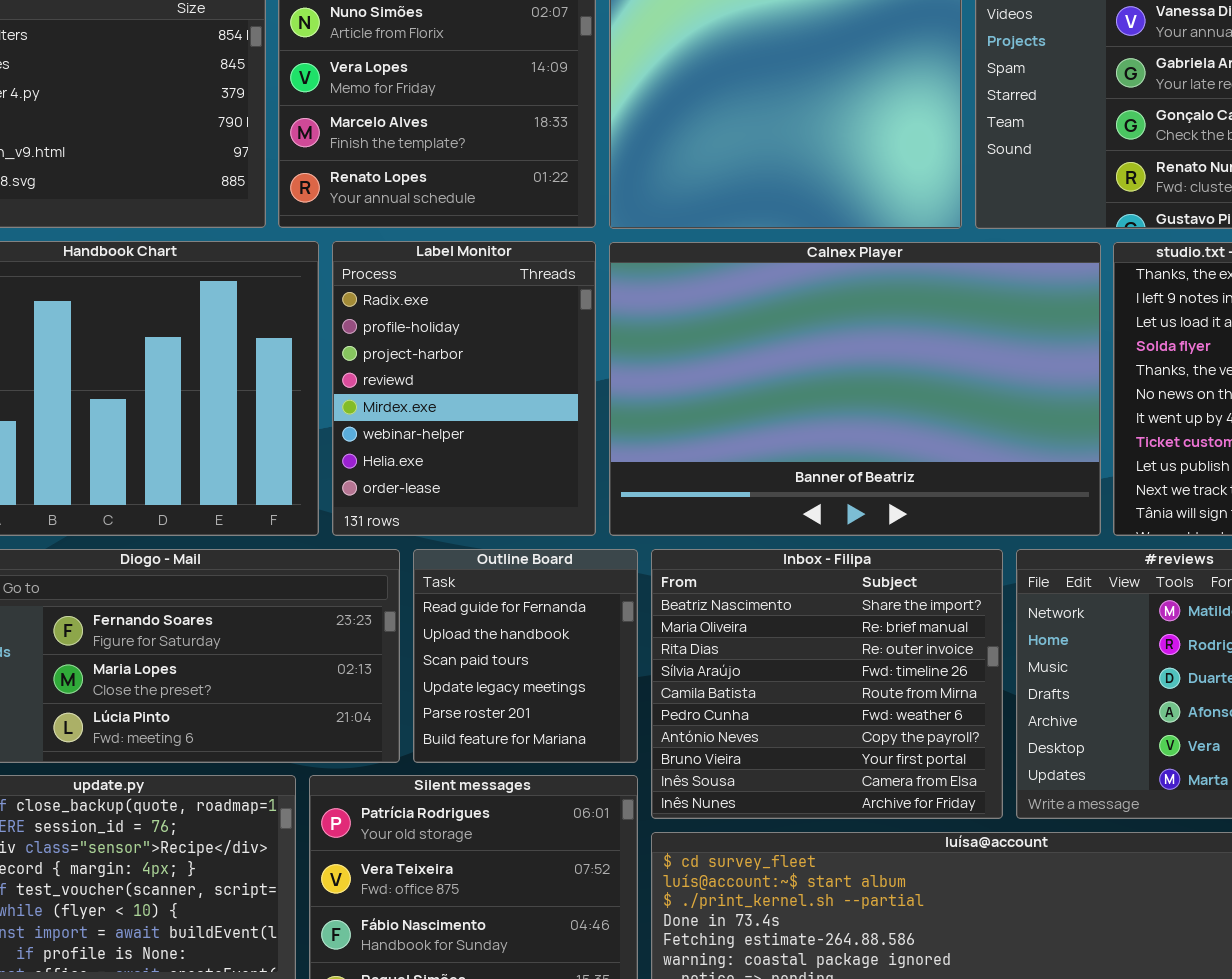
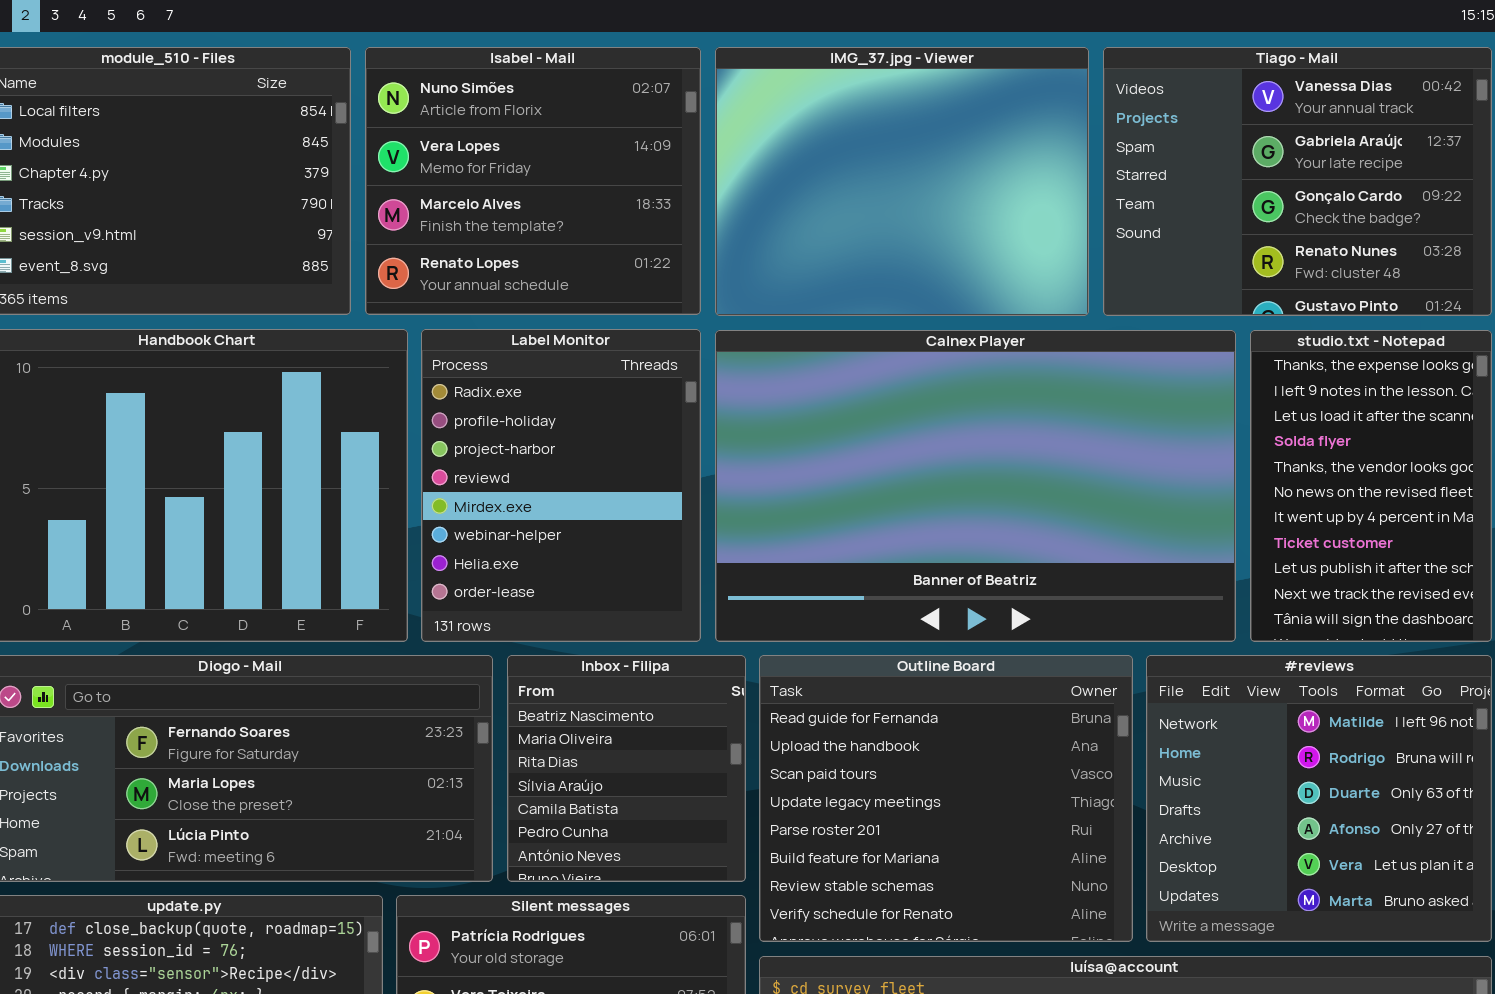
Outline Board: [413,549,638,763] -> [759,655,1133,942], moved, resized
Inbox - Filipa: [651,549,1003,819] -> [507,655,746,882], moved, resized

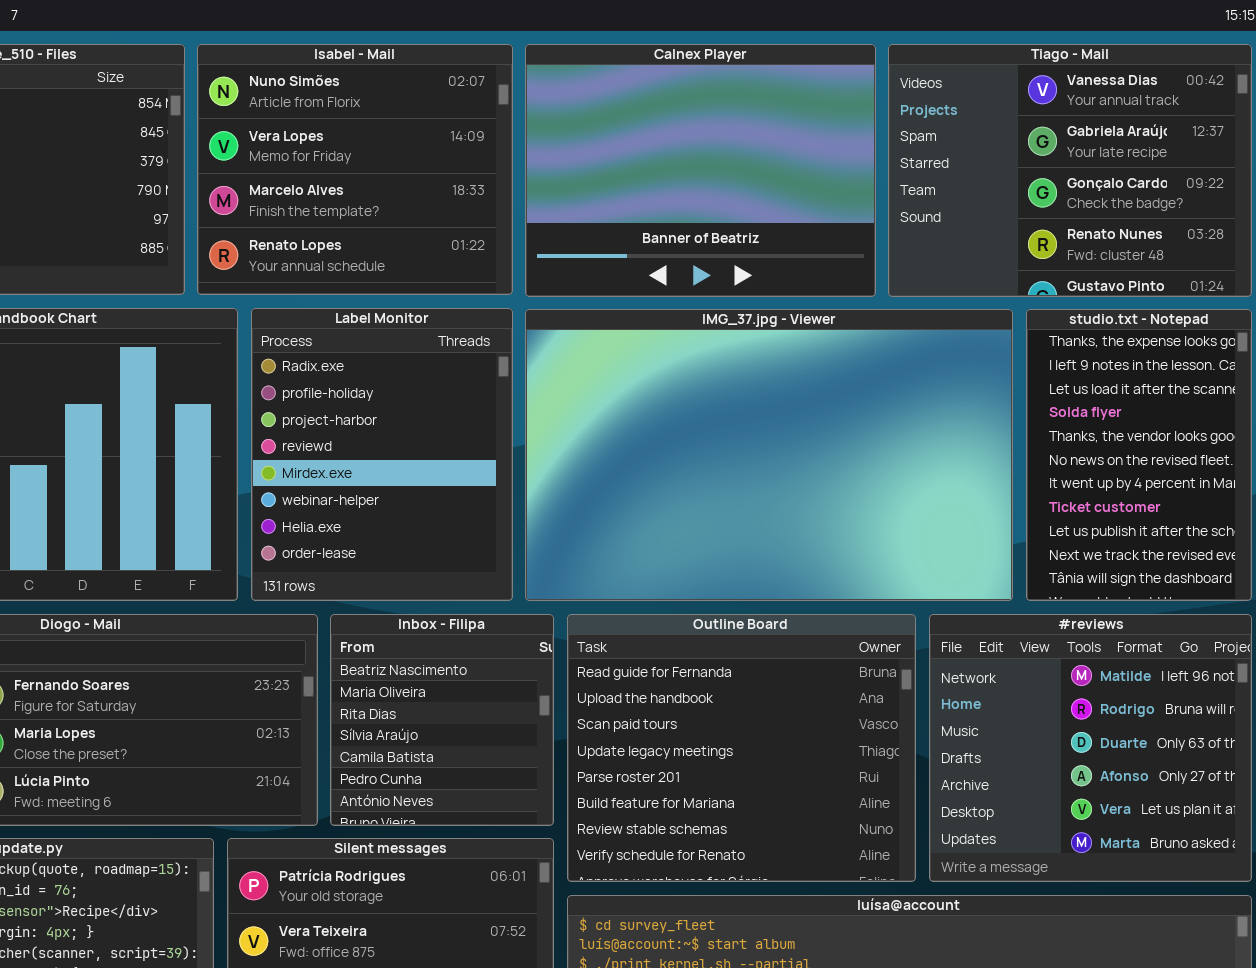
IMG_37.jpg - Viewer: [715,47,1089,316] -> [525,309,1013,601], moved, resized
Calnex Player: [715,330,1236,642] -> [525,44,876,297], moved, resized

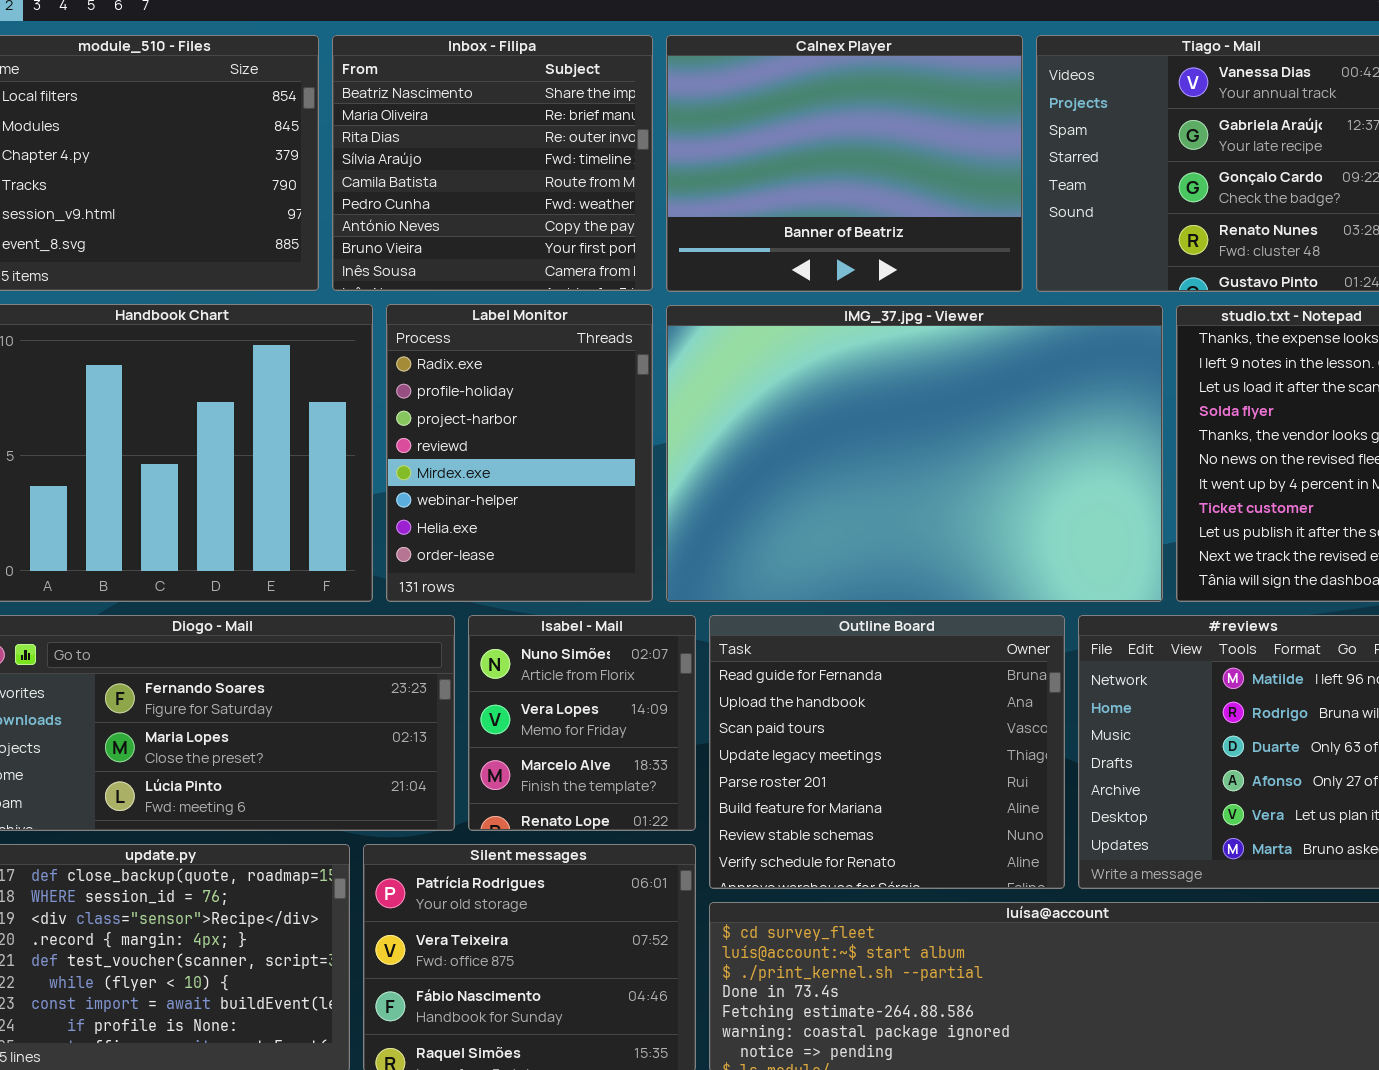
Isabel - Mail: [197,44,513,295] -> [468,615,696,831], moved, resized
Inbox - Filipa: [330,614,554,826] -> [332,35,653,291], moved, resized

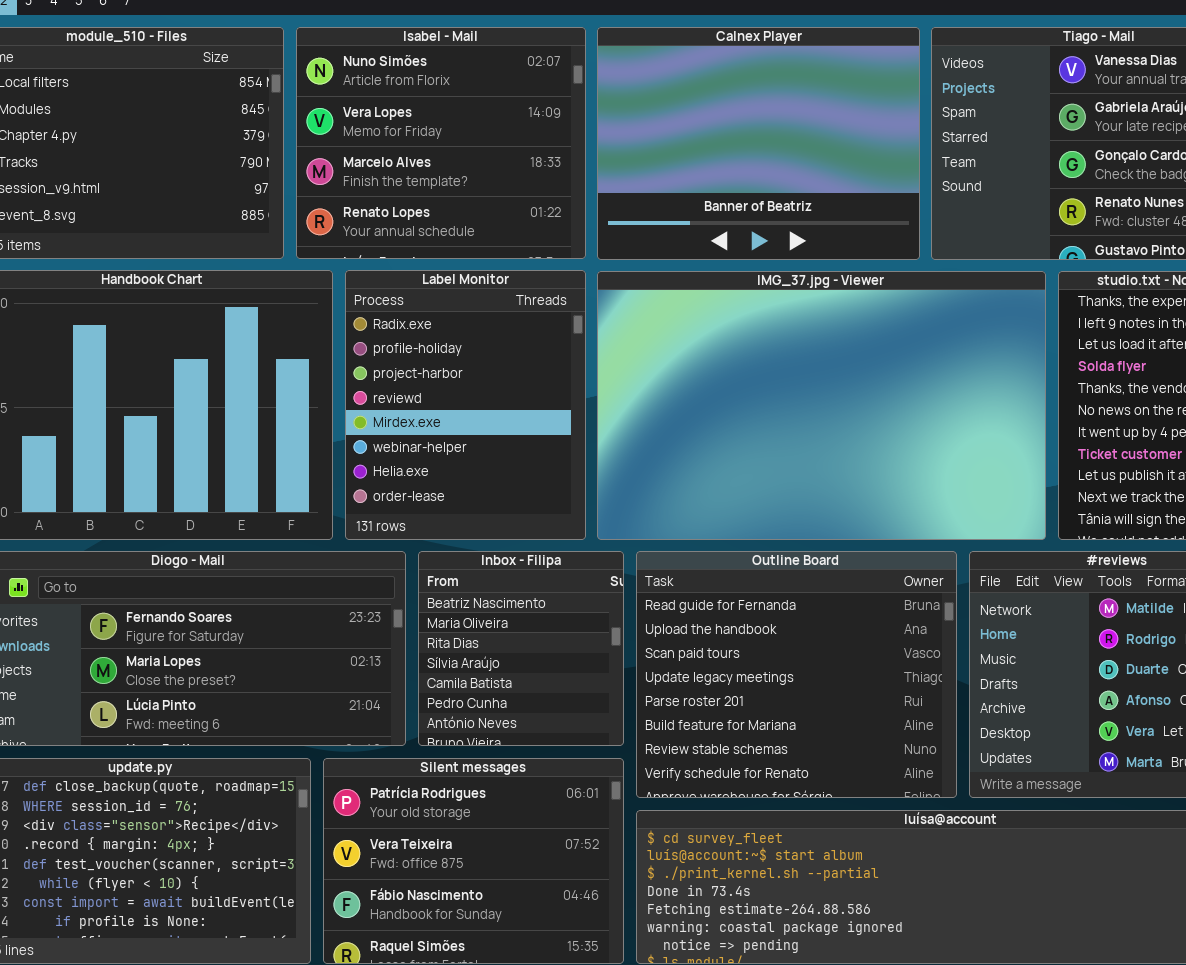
Inbox - Filipa: [332,35,653,291] -> [418,551,624,746], moved, resized
Isabel - Mail: [468,615,696,831] -> [296,27,586,259], moved, resized

